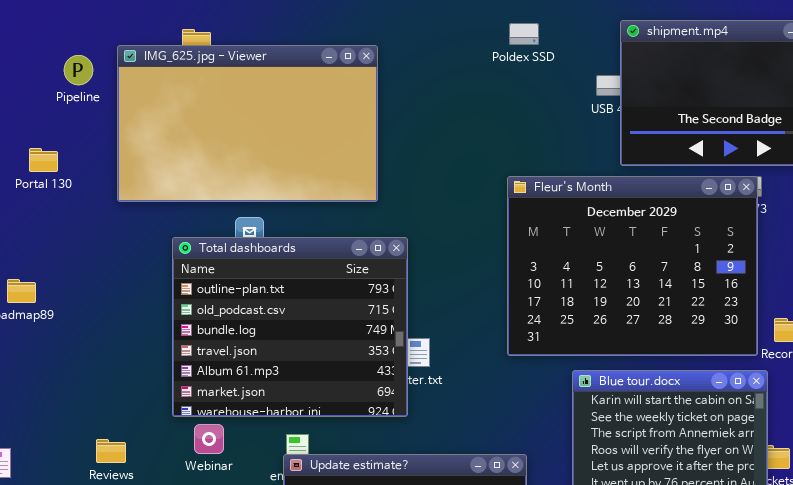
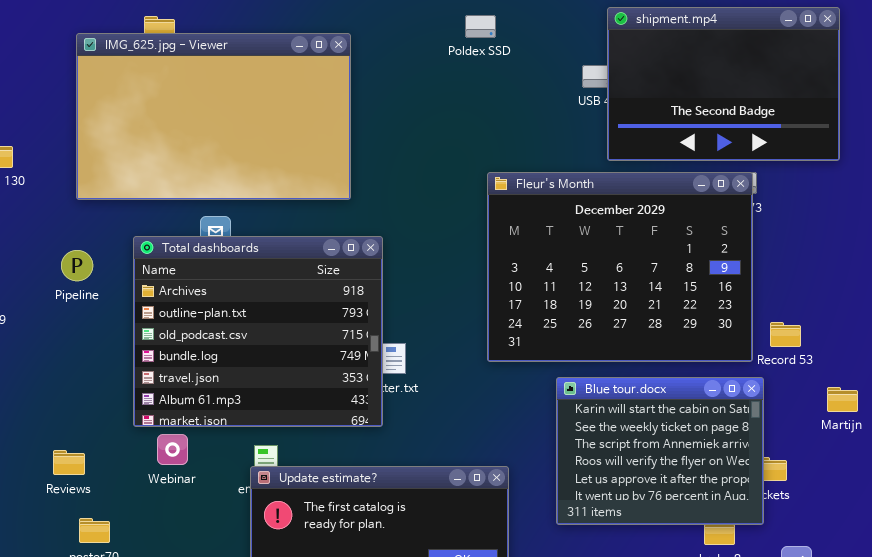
Poldex SSD: [509,23,539,45] -> [465,15,496,38], moved
Pipeline: [64,55,93,85] -> [61,250,93,281], moved
Total dashboards: [172,237,408,417] -> [133,236,383,427], scrolled up 1 row

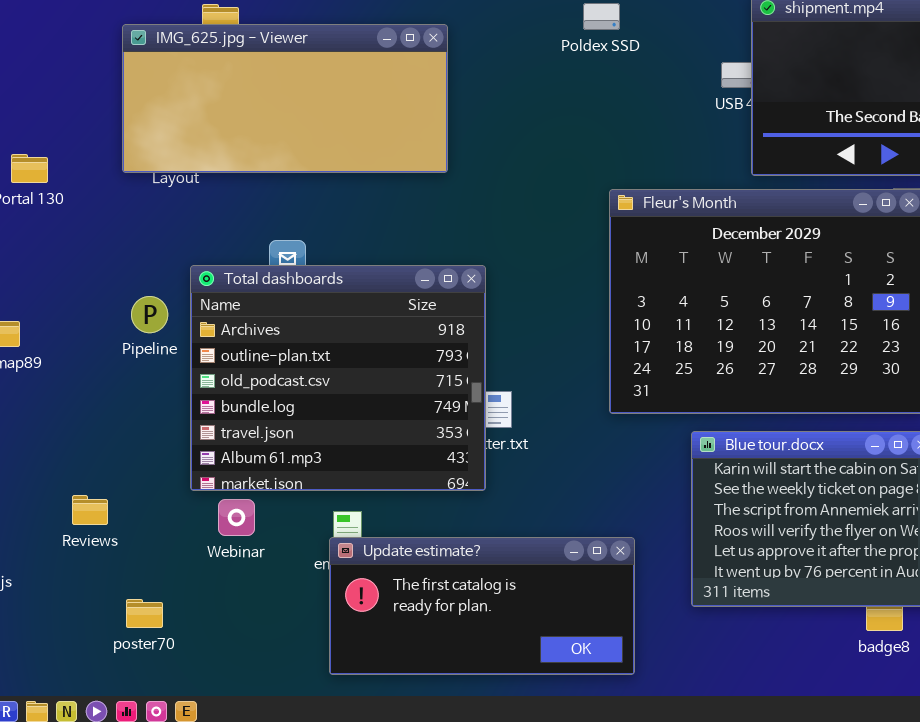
IMG_625.jpg - Viewer: [76,33,351,200] -> [122,24,448,173], resized
Pipeline: [61,250,93,281] -> [131,296,168,333], moved
Reviews: [53,450,85,475] -> [72,495,108,525], moved

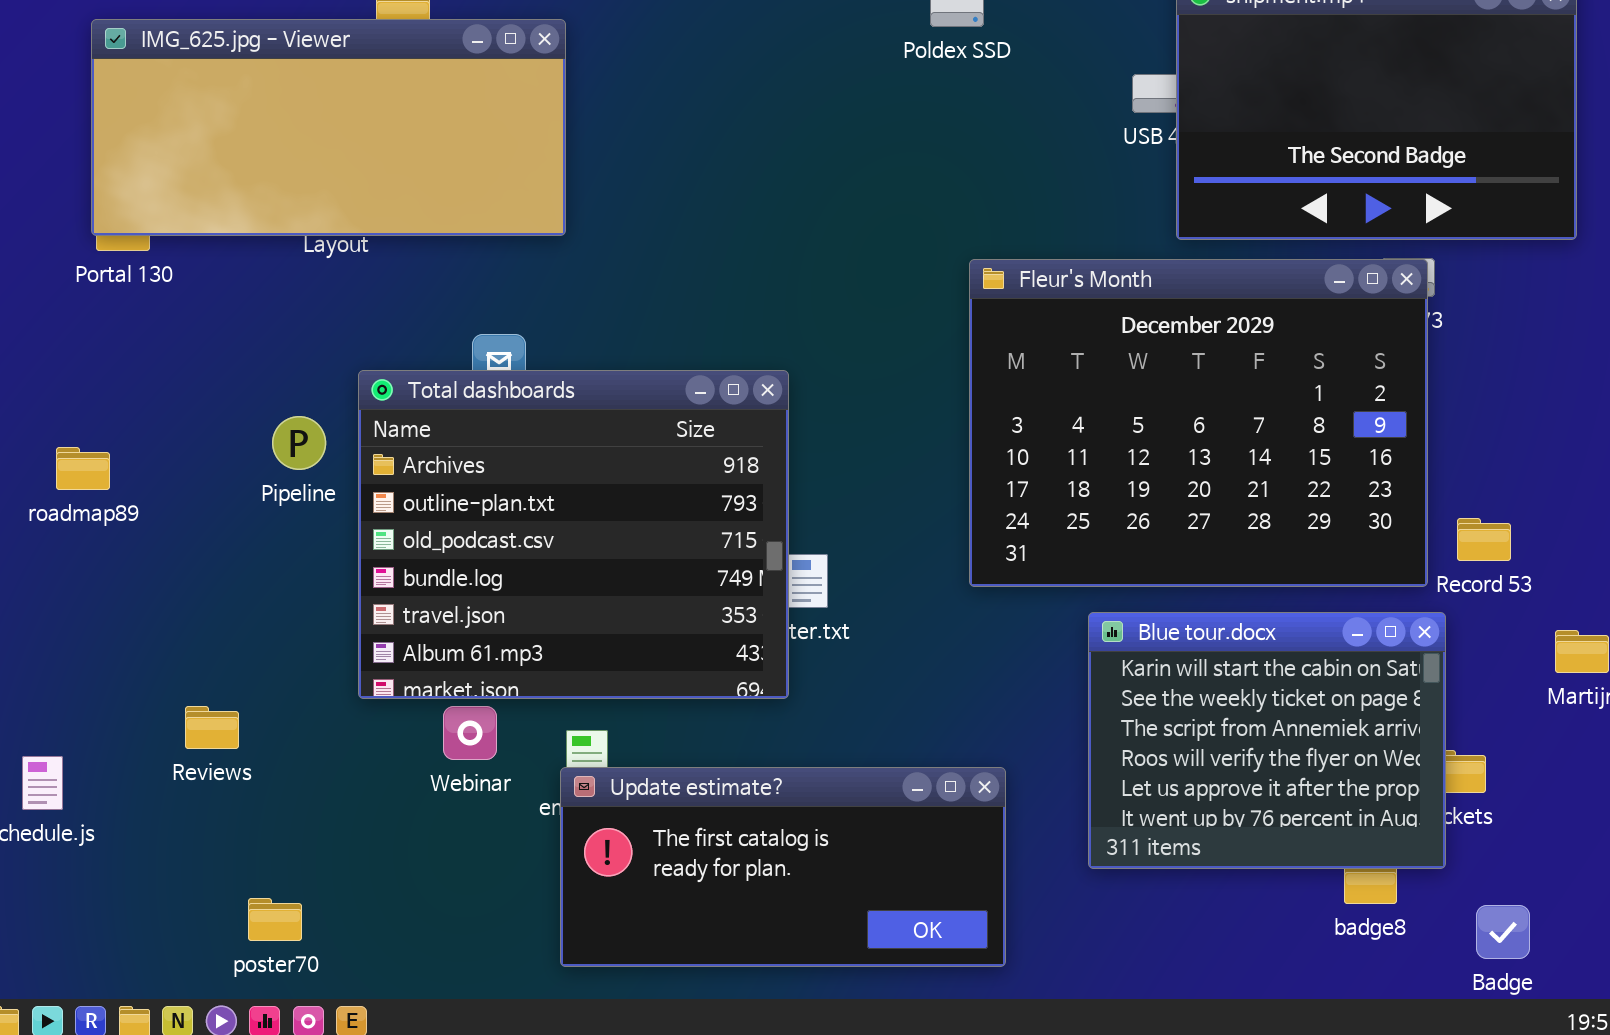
IMG_625.jpg - Viewer: [122,24,448,173] -> [91,19,566,236], moved
Webinar: [218,499,255,536] -> [443,706,497,760], moved
poster70: [126,599,163,628] -> [248,898,302,941], moved

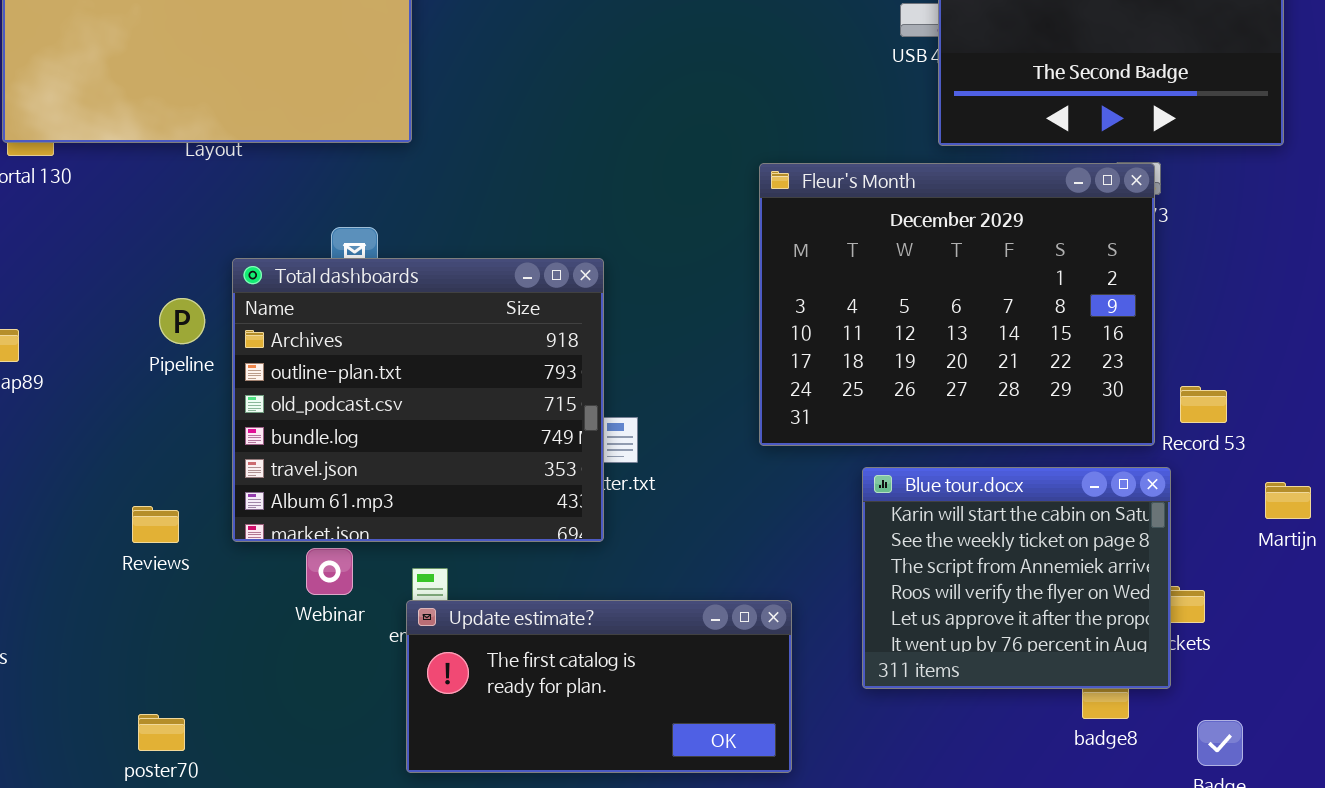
Reviews: [185,706,239,749] -> [132,506,179,543], moved

